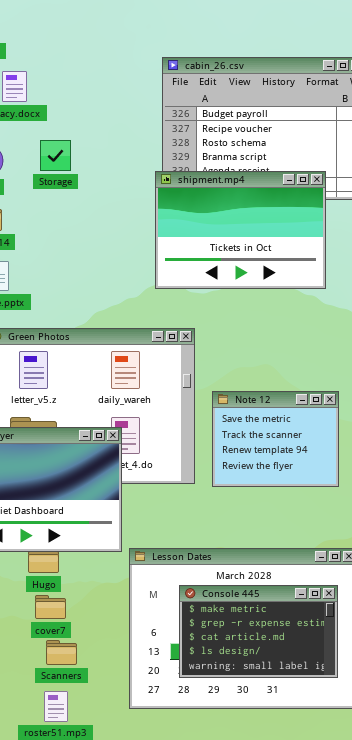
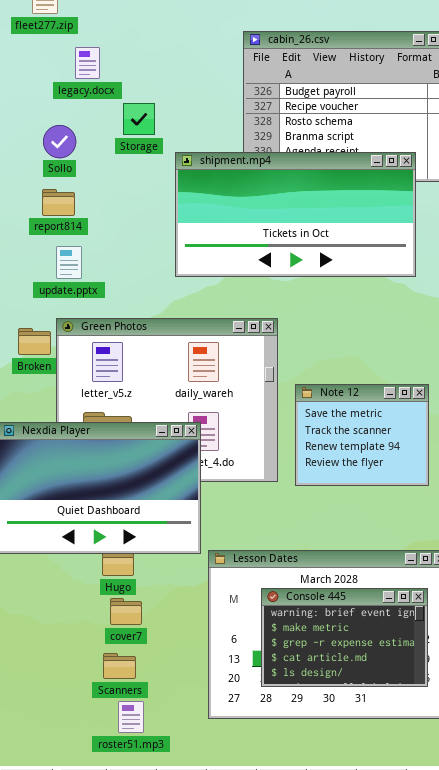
Storage: [40,140,71,171] -> [123,103,155,135], moved
shipment.mp4: [155,171,326,289] -> [175,152,416,277], resized
Console 445: [179,585,338,678] -> [261,588,428,687], scrolled up 1 row
Scanners: [46,640,77,665] -> [103,653,136,679], moved

